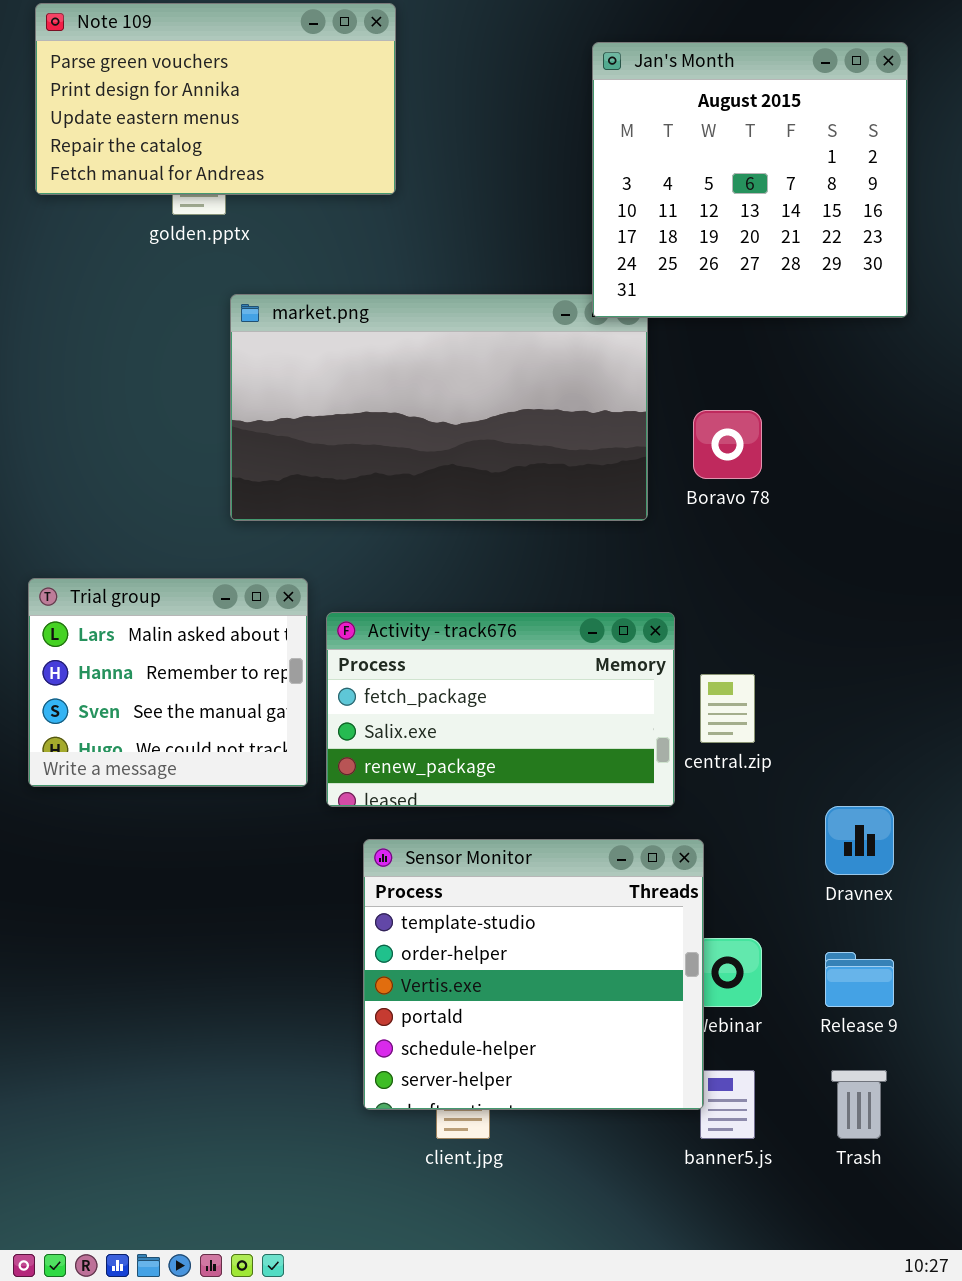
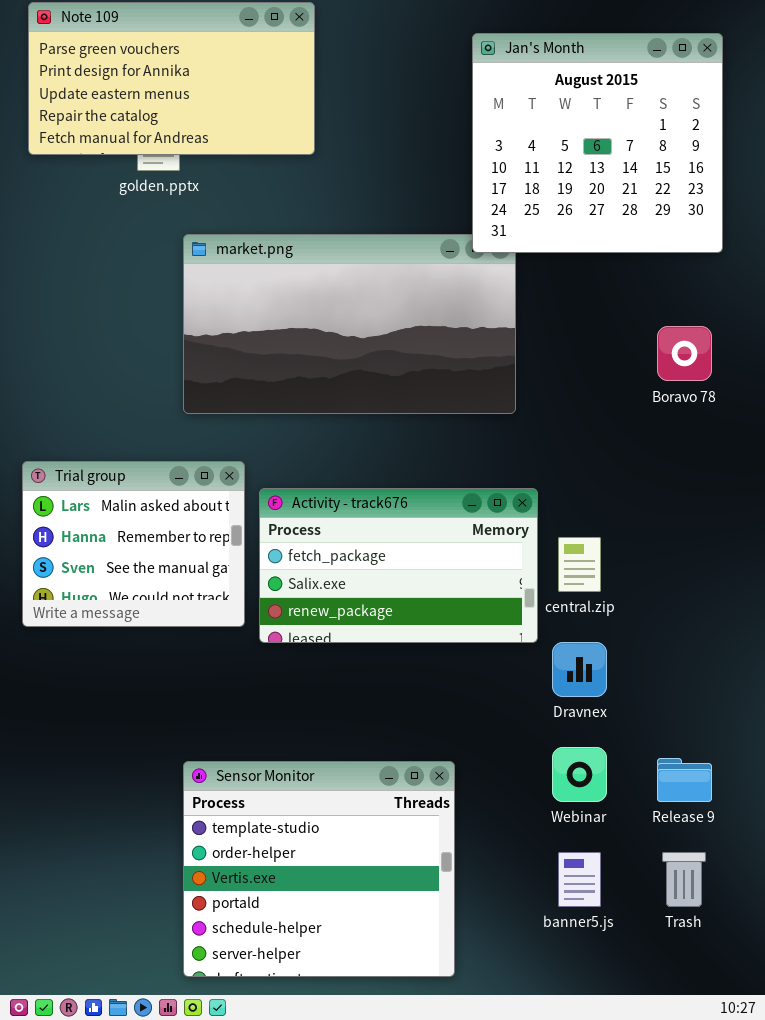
Boravo 78: [693,410,762,479] -> [657,326,712,381], moved
Dravnex: [825,806,894,875] -> [552,642,607,697], moved
Sensor Monitor: [363,839,704,1110] -> [183,761,455,977], moved

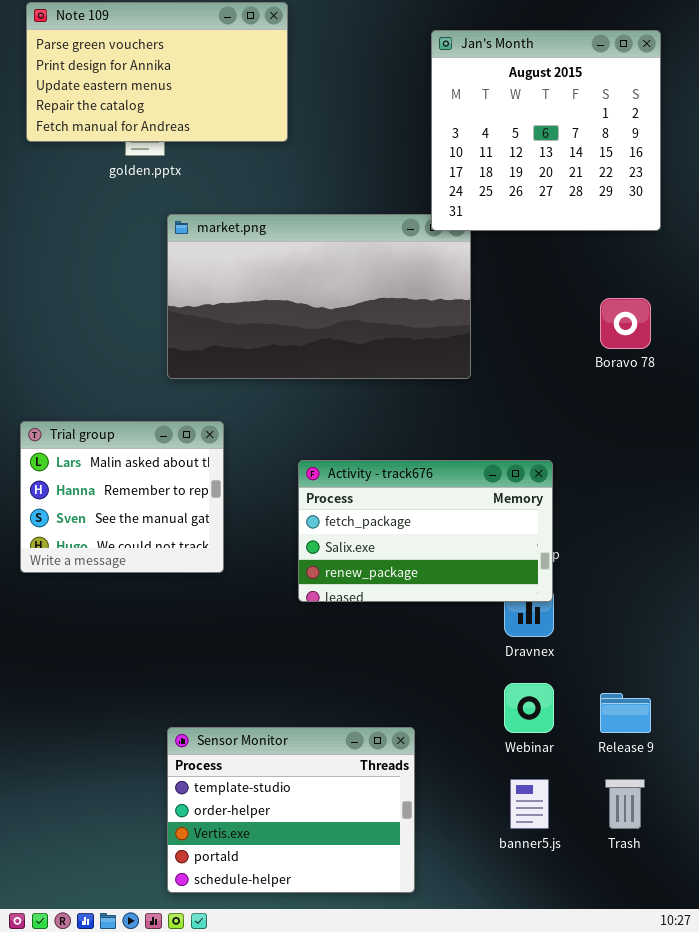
Activity - track676: [259,488,538,643] -> [298,460,553,602], moved
Sensor Monitor: [183,761,455,977] -> [167,727,415,893], resized

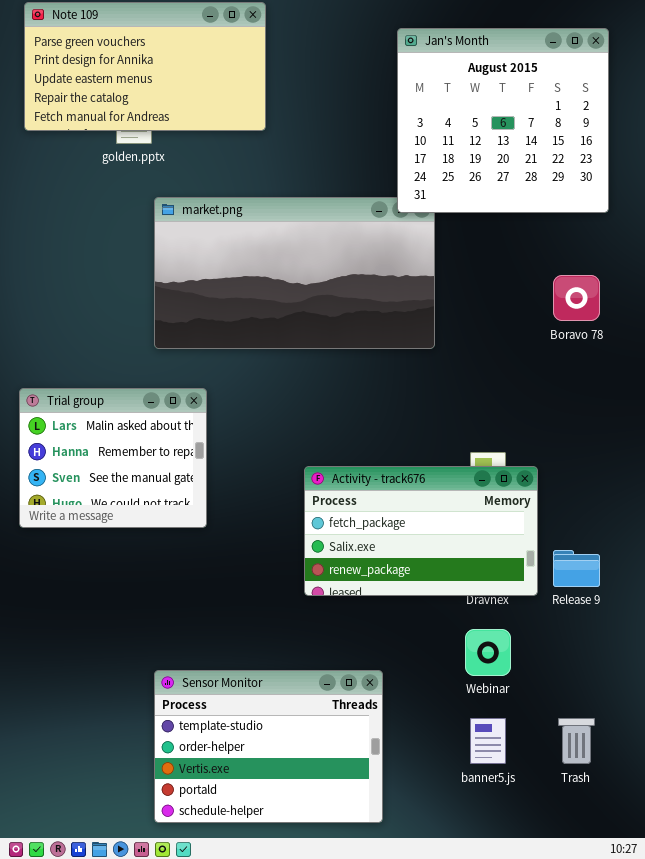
Activity - track676: [298,460,553,602] -> [304,466,538,596], moved
Release 9: [600,693,651,733] -> [553,550,600,587], moved

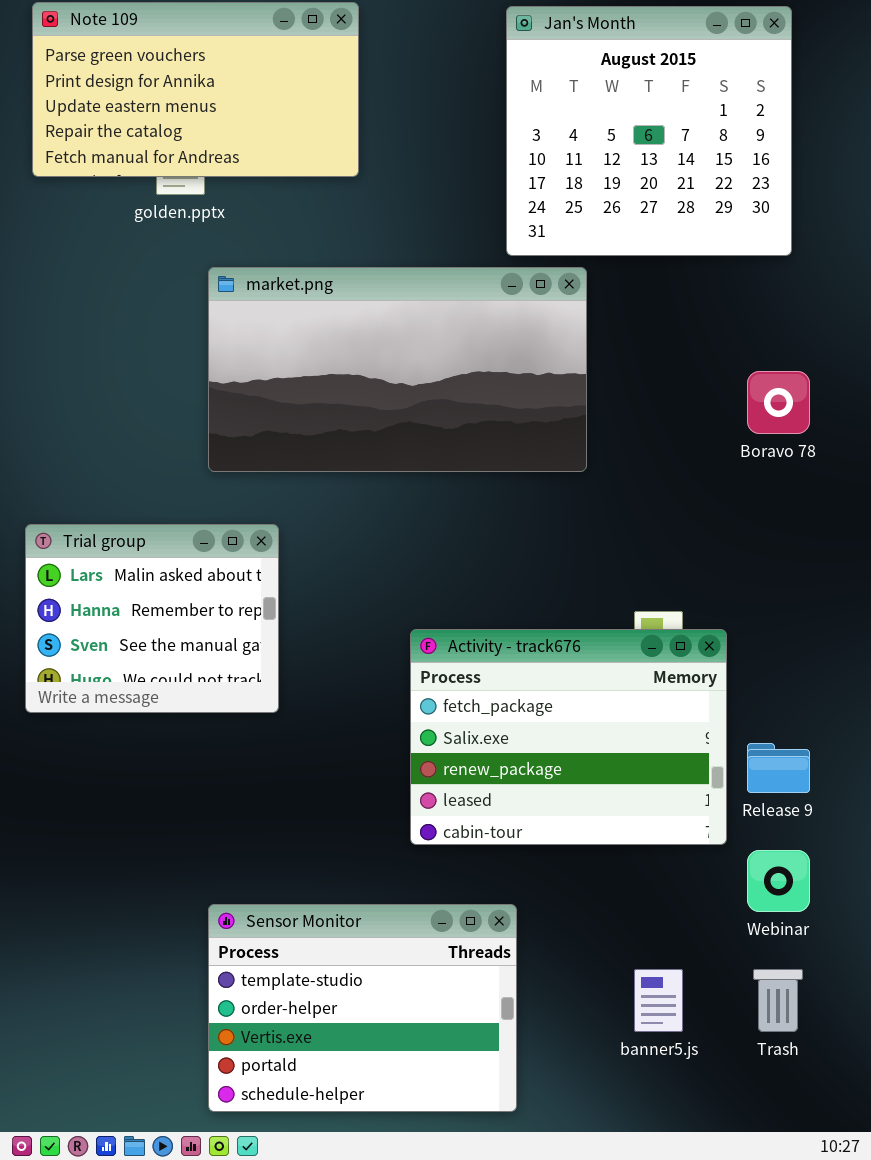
Jan's Month: [397,28,609,213] -> [506,6,792,256], moved
Activity - track676: [304,466,538,596] -> [410,629,727,845], resized
Webinar: [465,629,511,676] -> [747,850,810,912], moved

